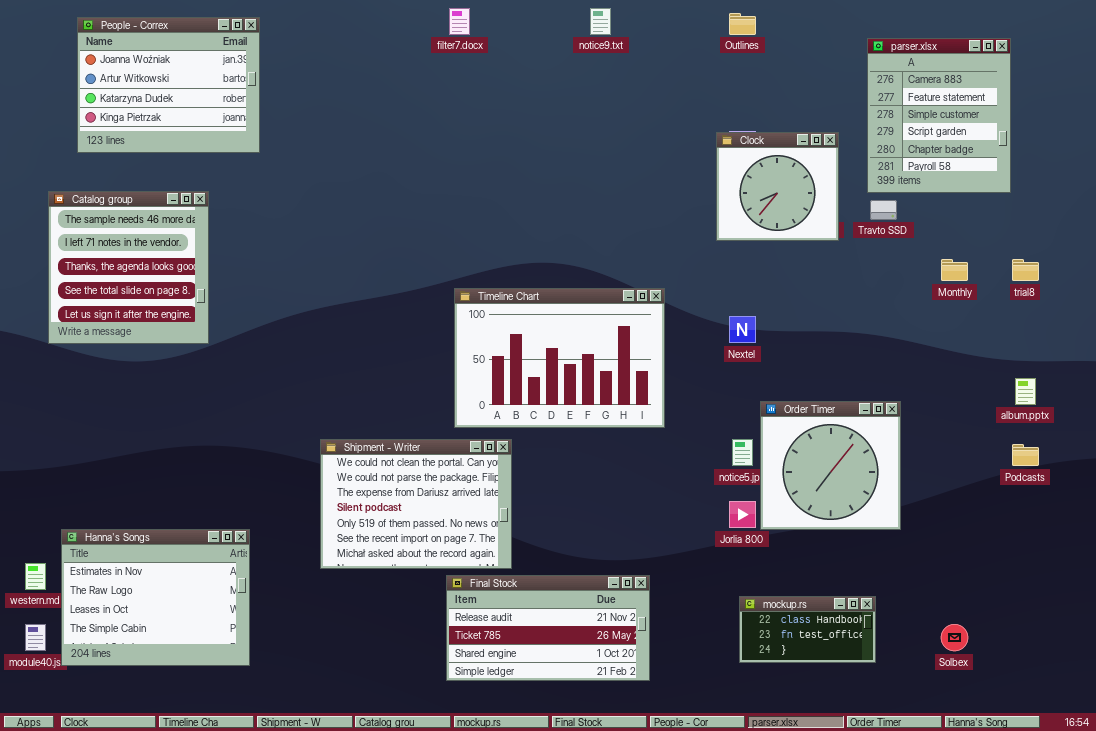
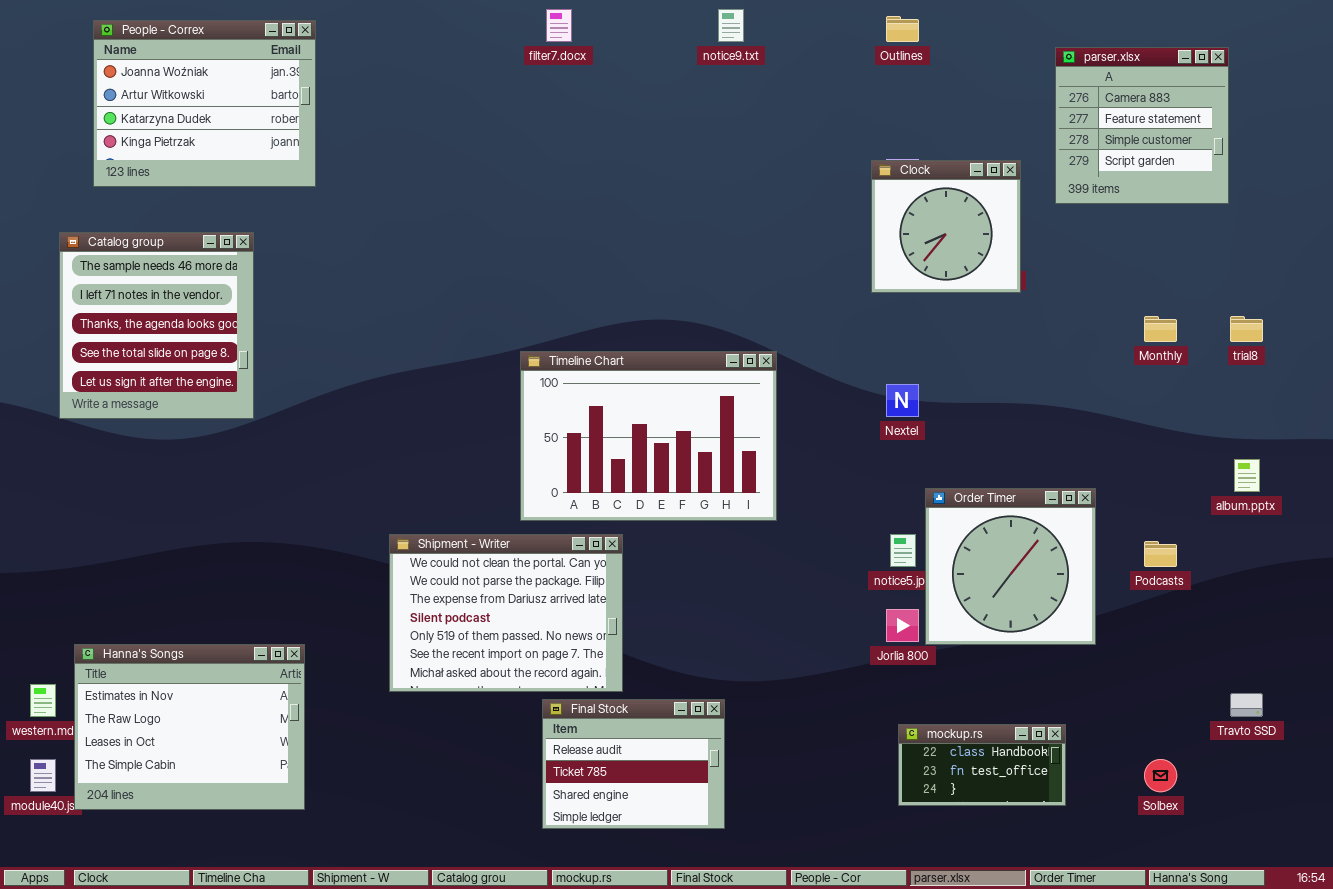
parser.xlsx: [867,38,1011,193] -> [1055,47,1229,204], resized
Travto SSD: [870,200,897,220] -> [1230,693,1263,717], moved
Timeline Chart: [454,288,665,428] -> [520,351,777,521], moved
Podcasts: [1012,444,1039,466] -> [1144,541,1177,567], moved
Final Stock: [446,575,650,681] -> [542,699,725,829], resized

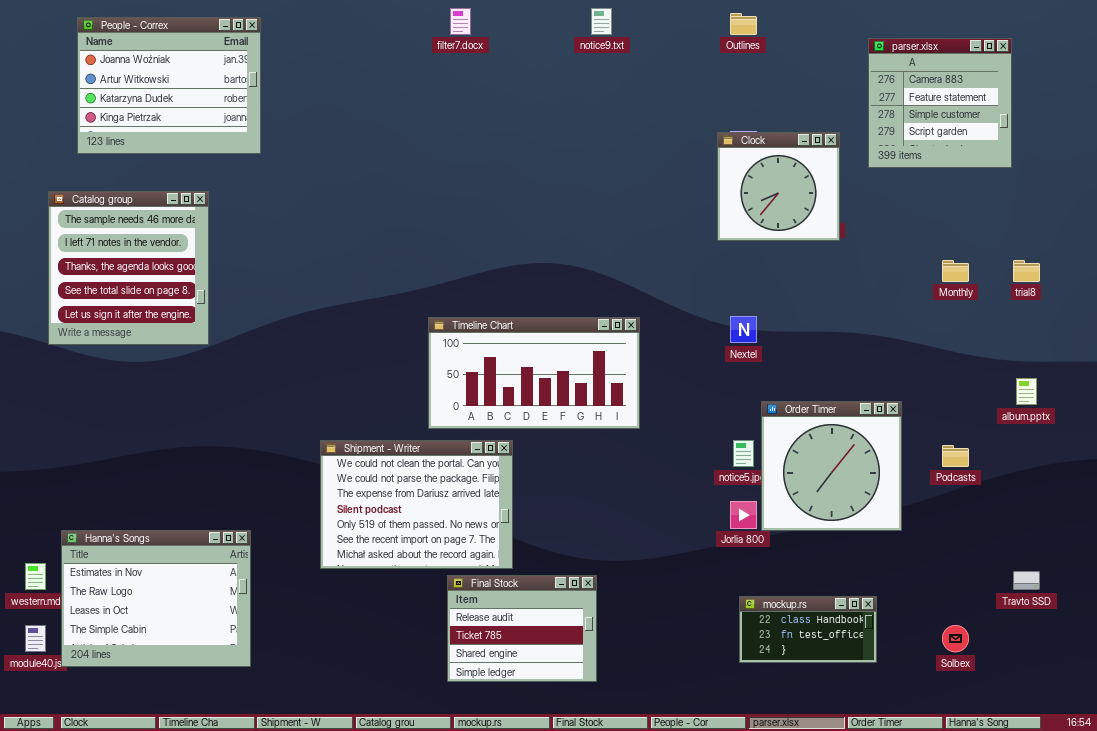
Timeline Chart: [520,351,777,521] -> [428,317,640,429], resized

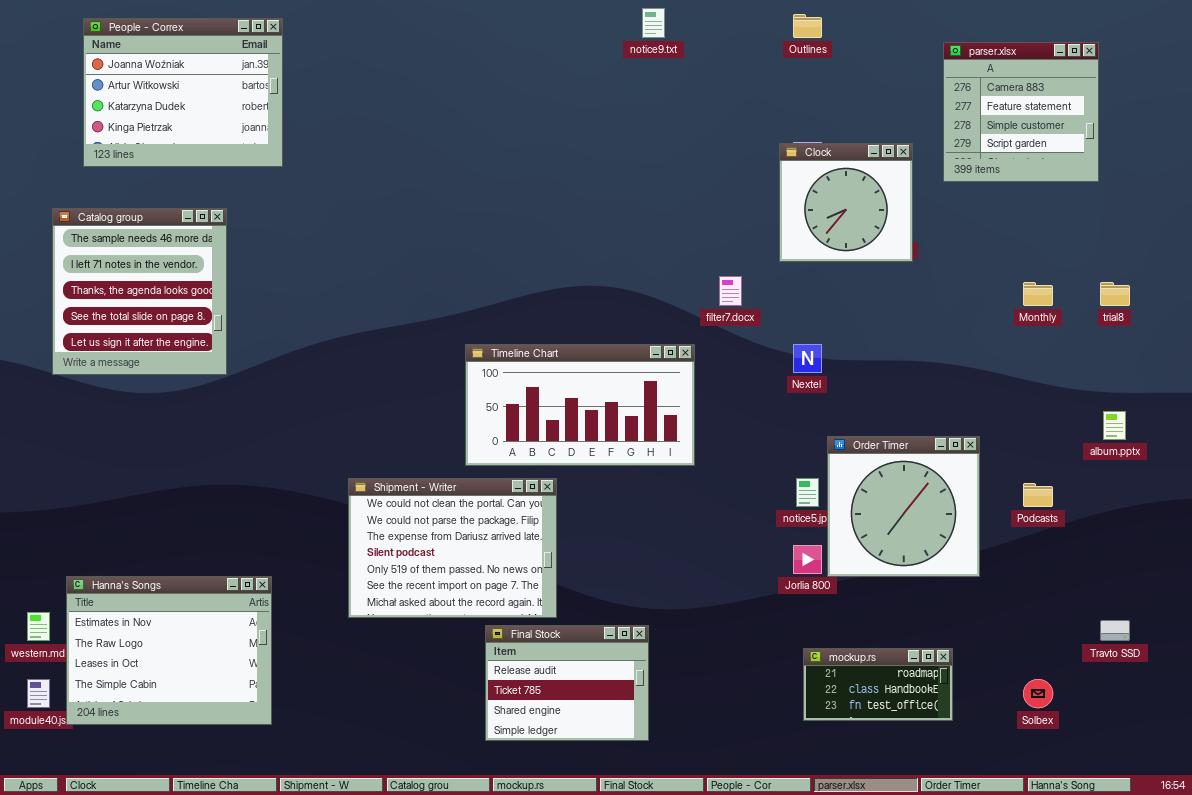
filter7.docx: [450,8,471,35] -> [719,276,742,306], moved
mockup.rs: [739,596,877,663] -> [803,648,953,721], scrolled up 1 row

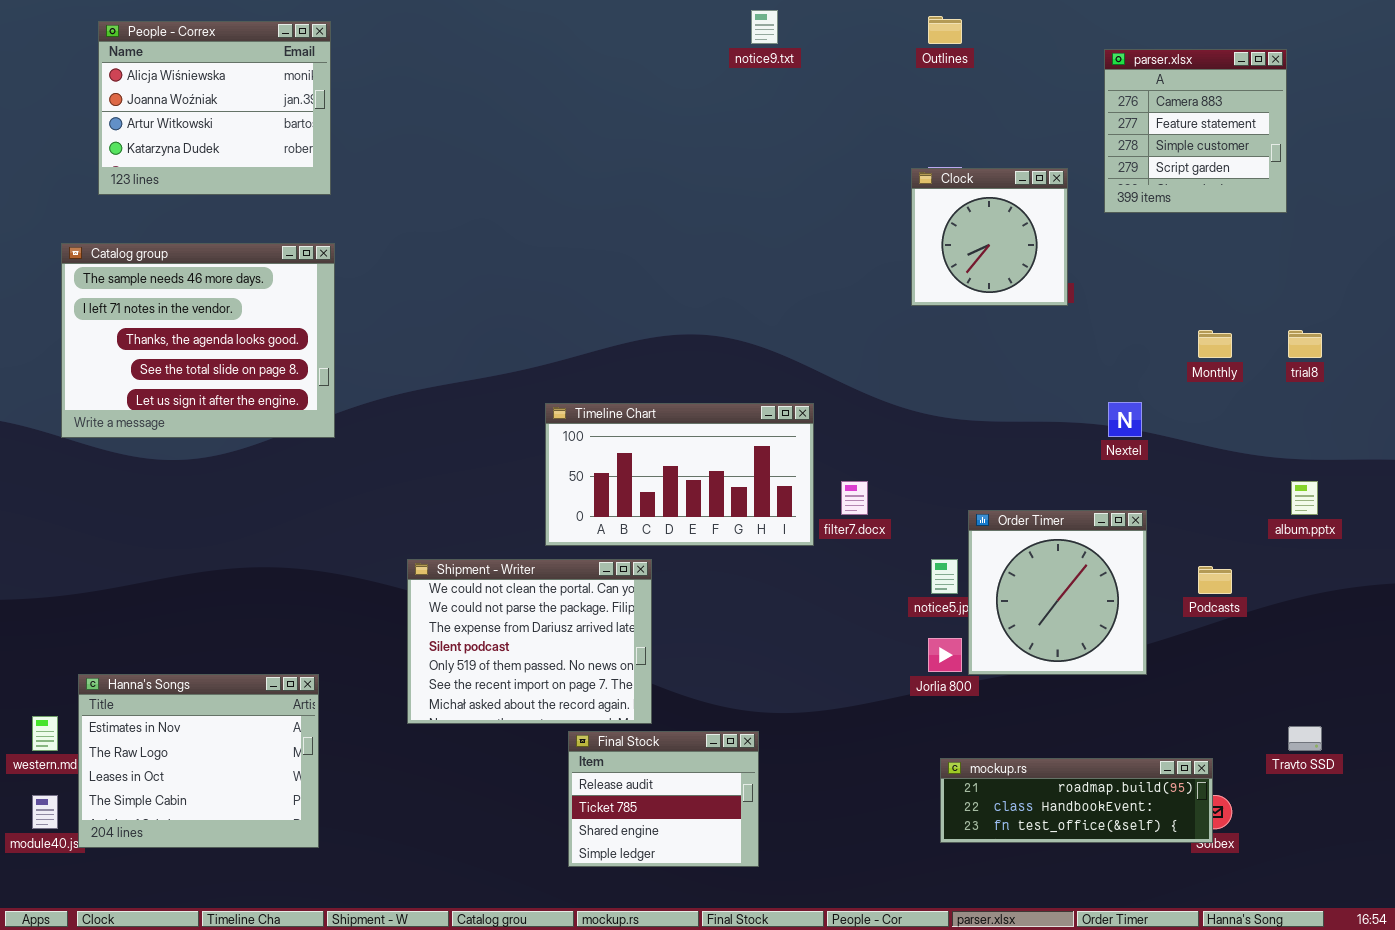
People - Correx: [83,18,283,167] -> [98,21,331,195], scrolled up 1 row
Catalog group: [52,208,227,375] -> [61,243,335,438], resized
filter7.docx: [719,276,742,306] -> [841,481,868,515], moved
Nextel: [793,344,822,373] -> [1108,402,1142,437], moved
mockup.rs: [803,648,953,721] -> [940,758,1213,843], resized

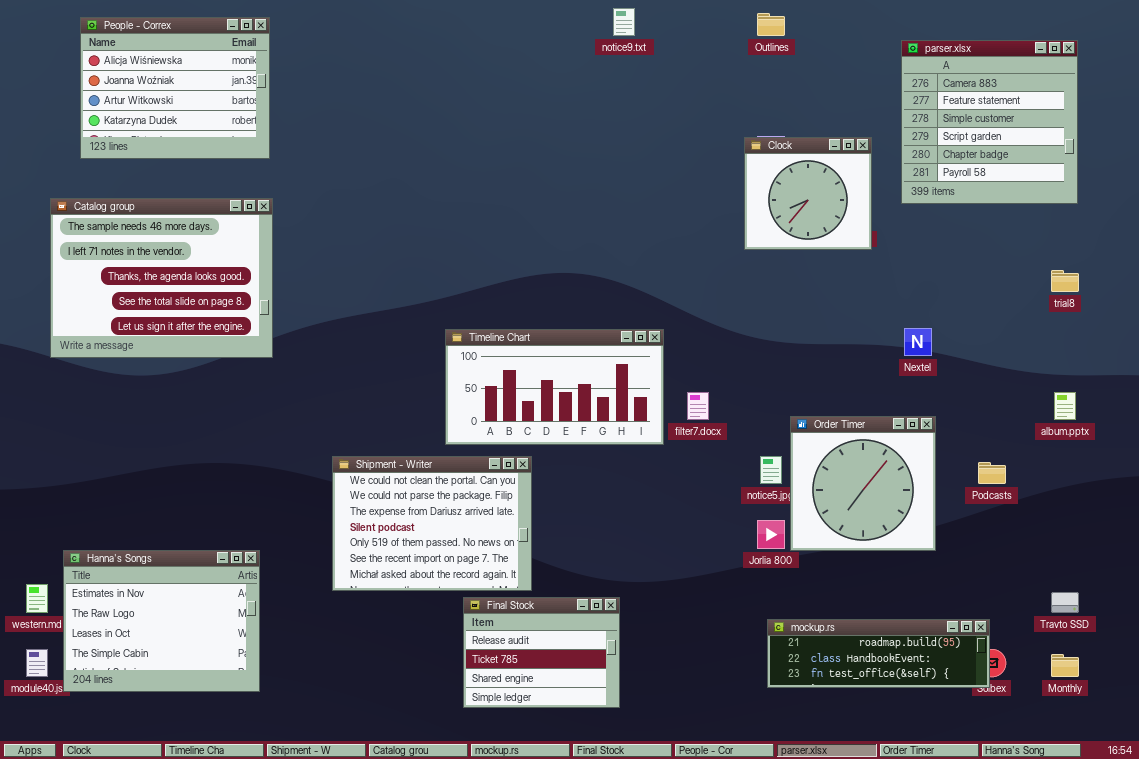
parser.xlsx: [1104,49,1287,213] -> [901,40,1078,204], resized
Monthly: [1198,330,1232,358] -> [1051,654,1079,677], moved

